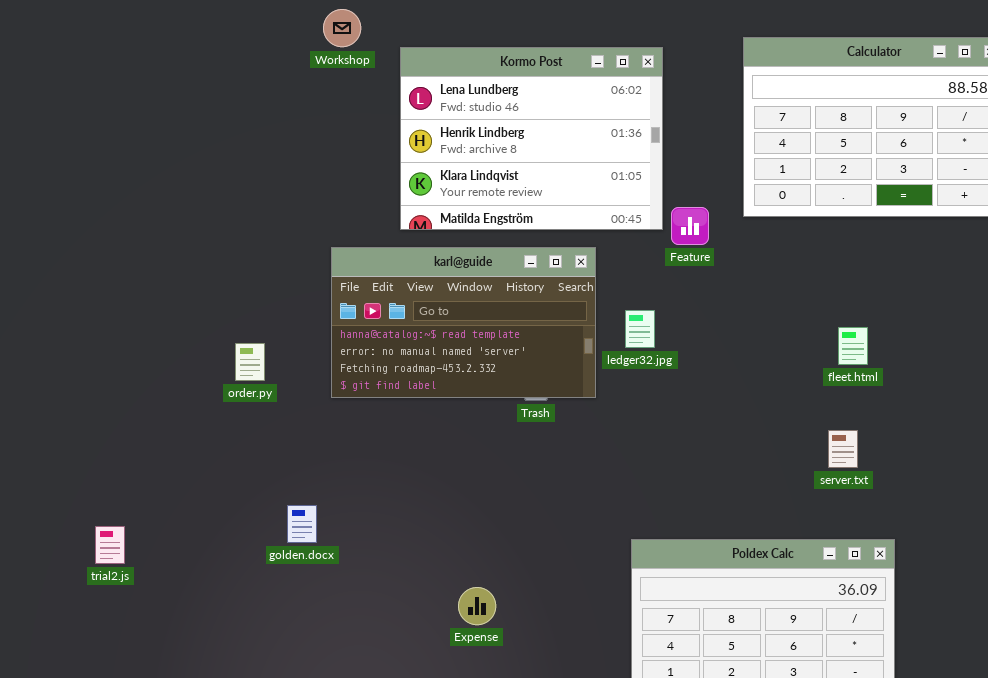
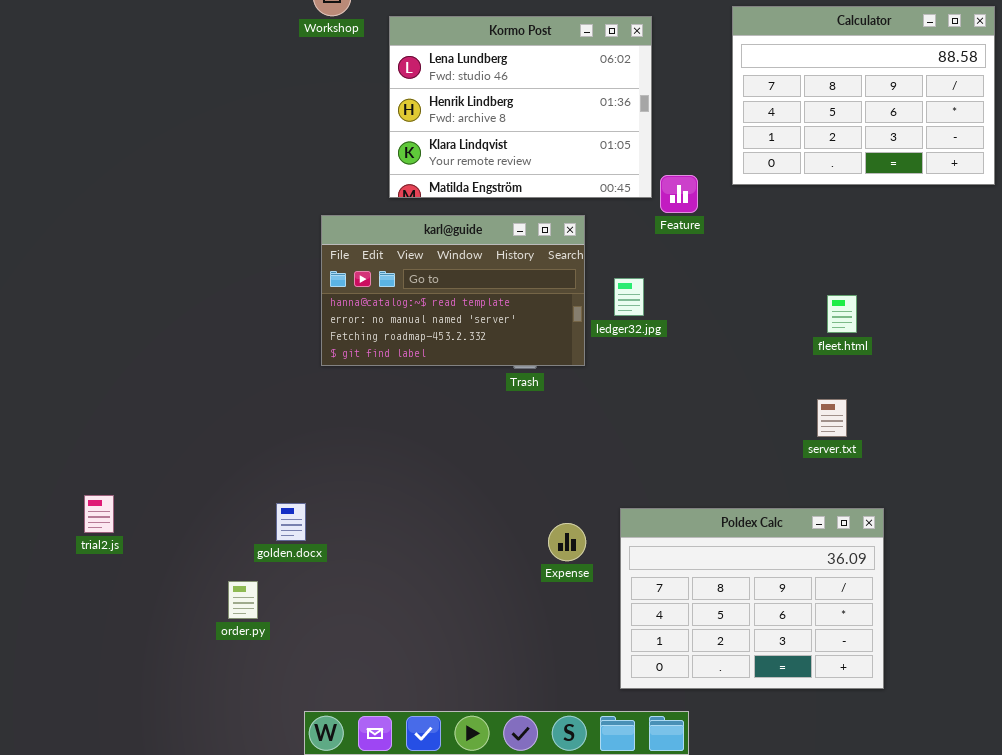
order.py: [235,343,265,381] -> [228,581,258,619], moved
golden.docx: [287,505,317,543] -> [276,503,306,541], moved
Expense: [458,587,496,625] -> [548,523,586,561], moved

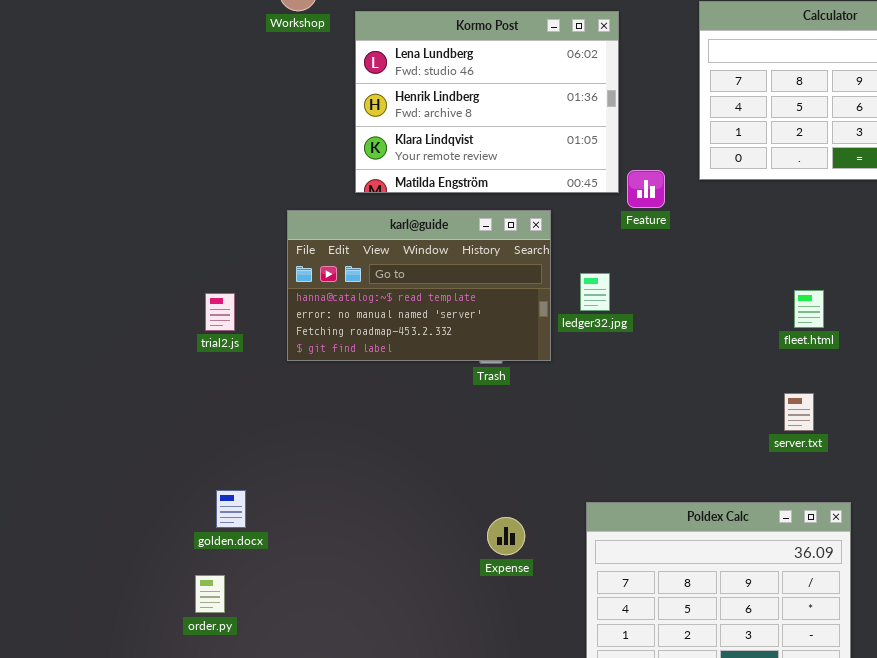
trial2.js: [84,495,114,533] -> [205,293,235,331], moved
golden.docx: [276,503,306,541] -> [216,490,246,528], moved
Expense: [548,523,586,561] -> [487,517,525,555], moved

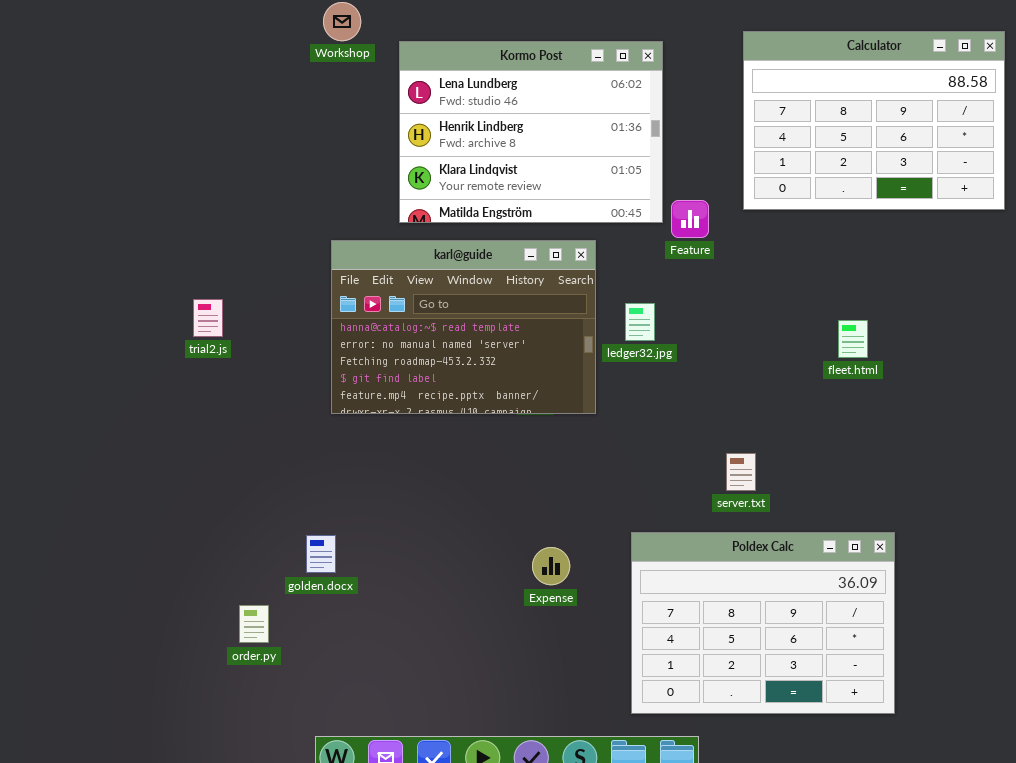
karl@guide: [287,210,551,361] -> [331,240,596,414], resized
trial2.js: [205,293,235,331] -> [193,299,223,337], moved
server.txt: [784,393,814,431] -> [726,453,756,491], moved
golden.docx: [216,490,246,528] -> [306,535,336,573], moved

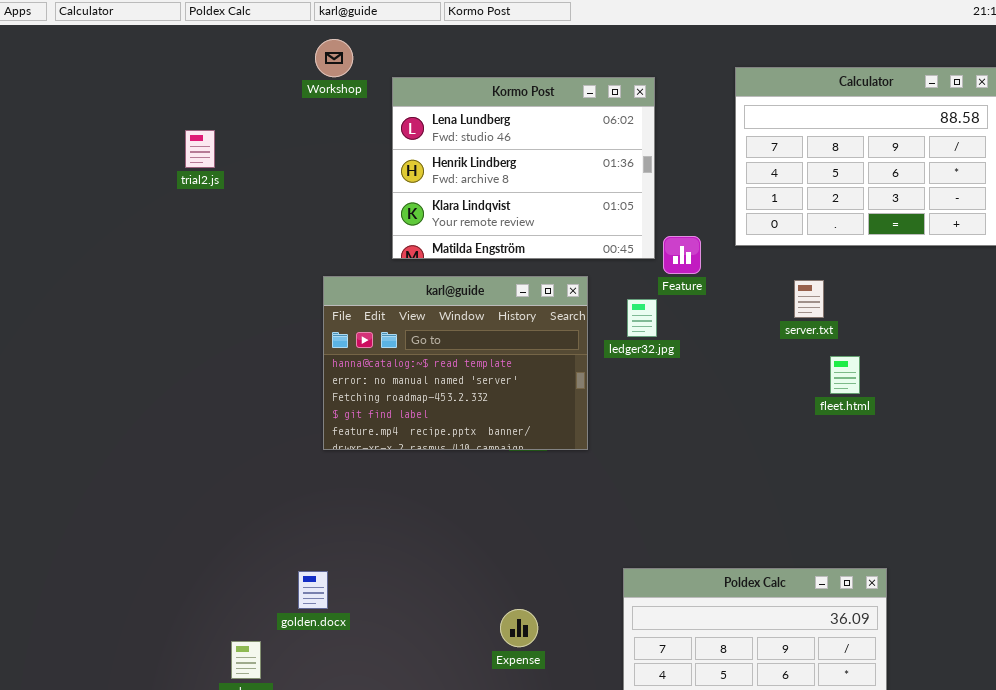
trial2.js: [193,299,223,337] -> [185,130,215,168], moved
ledger32.jpg: [625,303,655,341] -> [627,299,657,337], moved
server.txt: [726,453,756,491] -> [794,280,824,318], moved
Expense: [532,547,570,585] -> [500,609,538,647], moved

